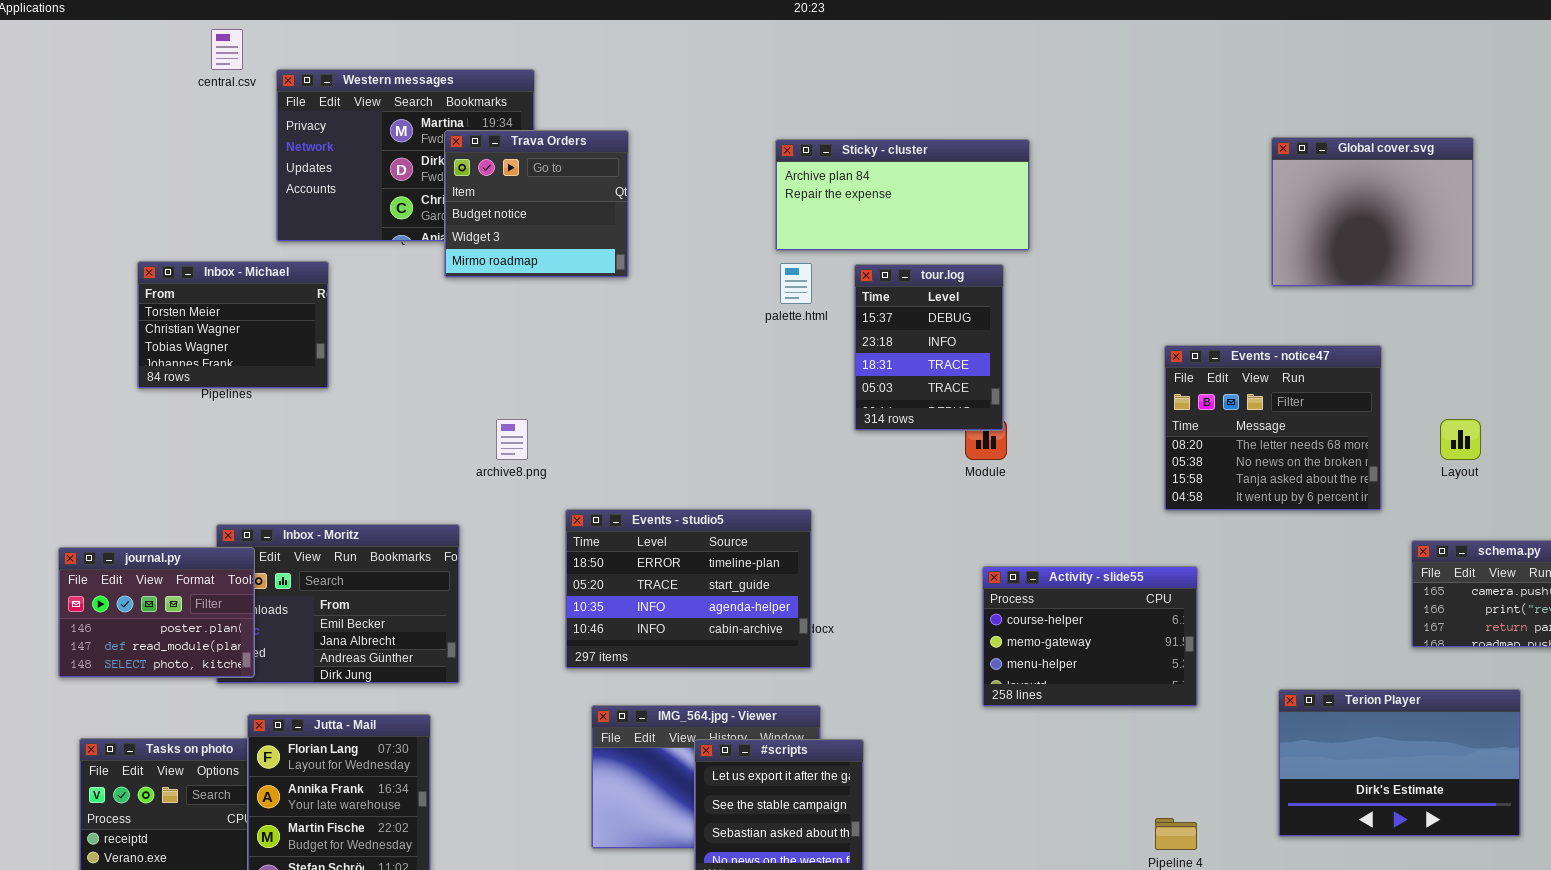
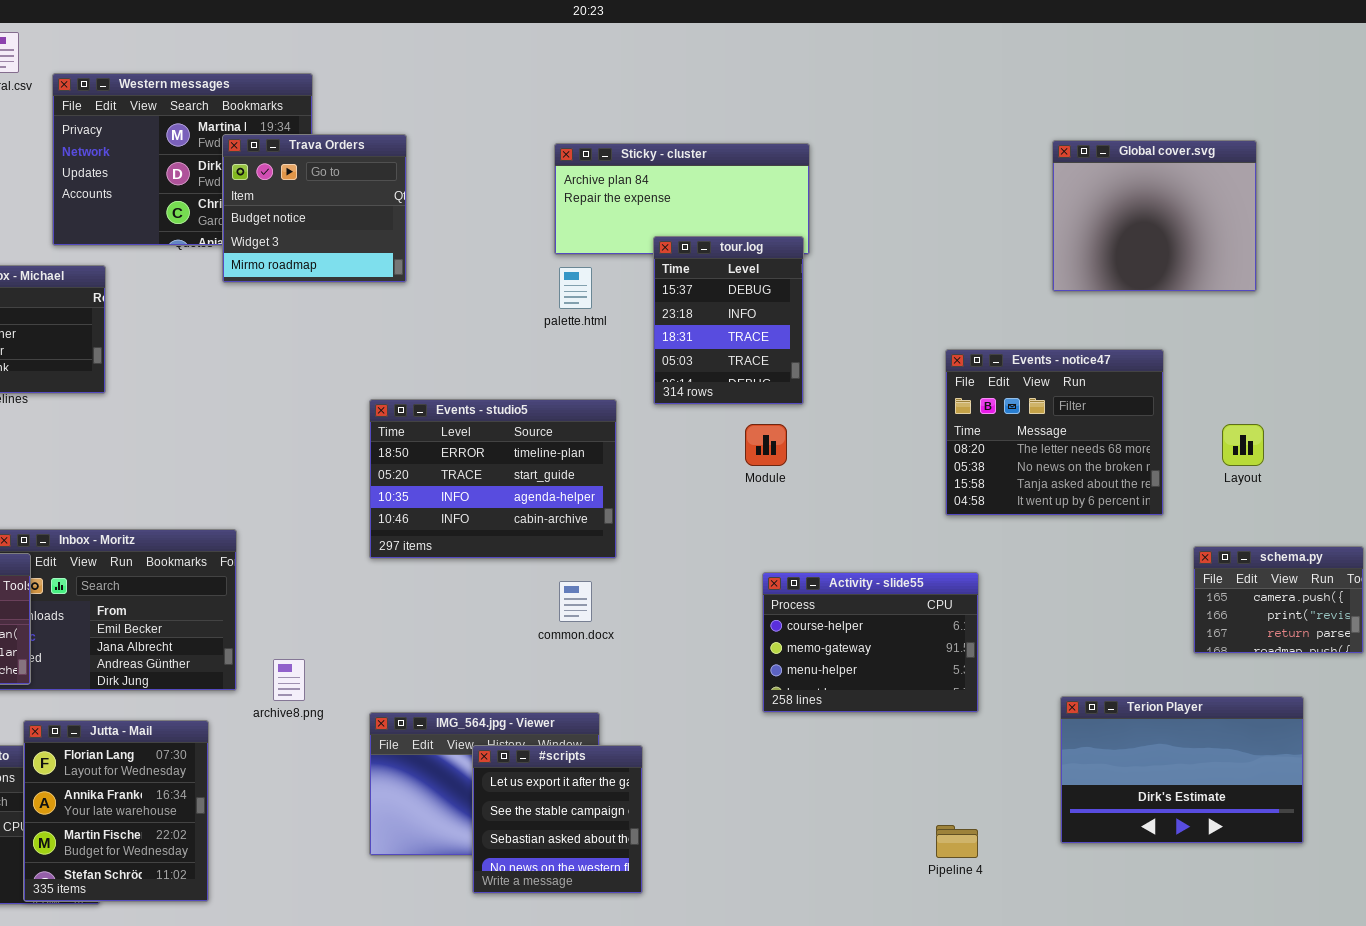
tour.log: [854,264,1004,431] -> [653,236,804,405], moved
archive8.png: [496,419,528,460] -> [273,659,305,701], moved
Events - studio5: [565,509,812,669] -> [369,399,617,559], moved

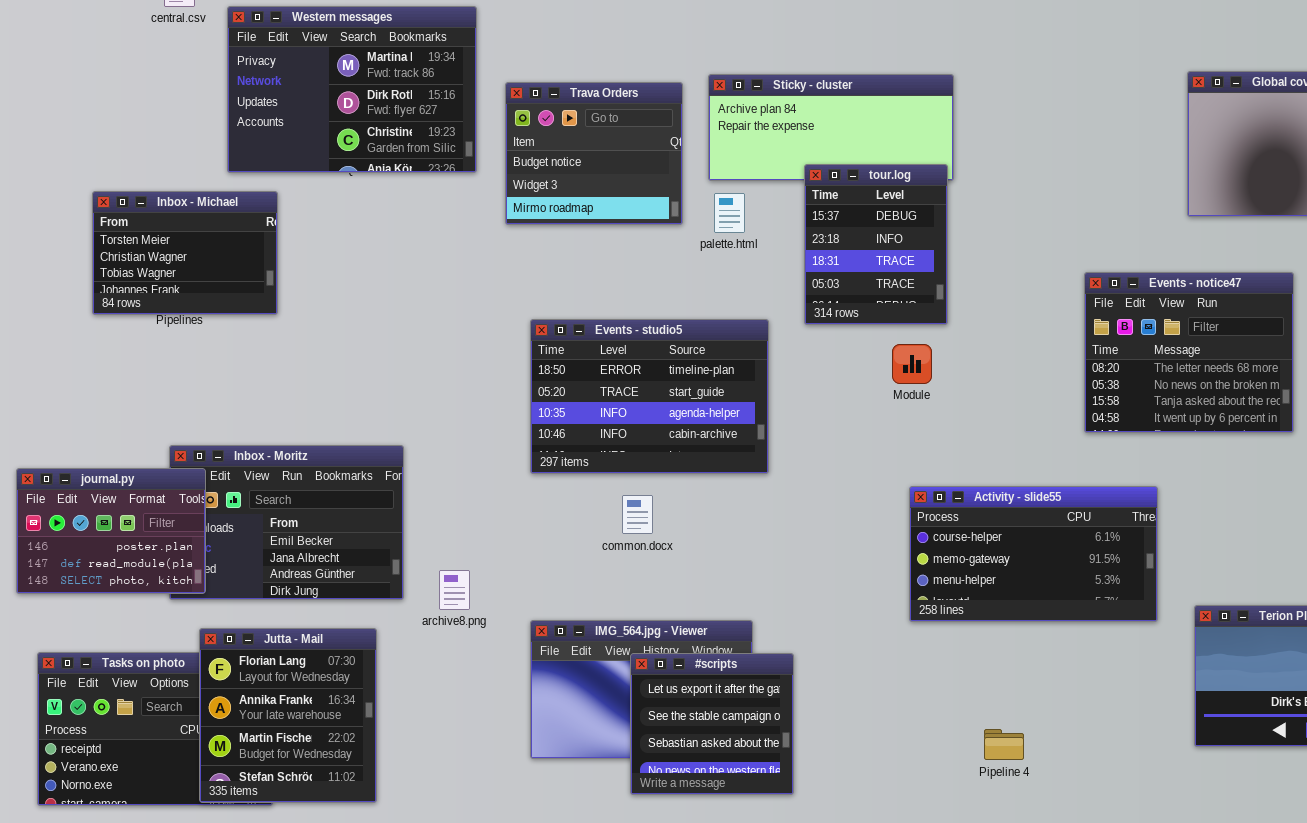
Trava Orders: [222,134,407,283] -> [505,82,683,225], moved
Activity - slide55: [762,572,979,713] -> [909,486,1158,622], resized
common.docx: [559,581,592,622] -> [622,495,653,534], moved
Pipeline 4: [936,825,978,858] -> [984,729,1024,760], moved

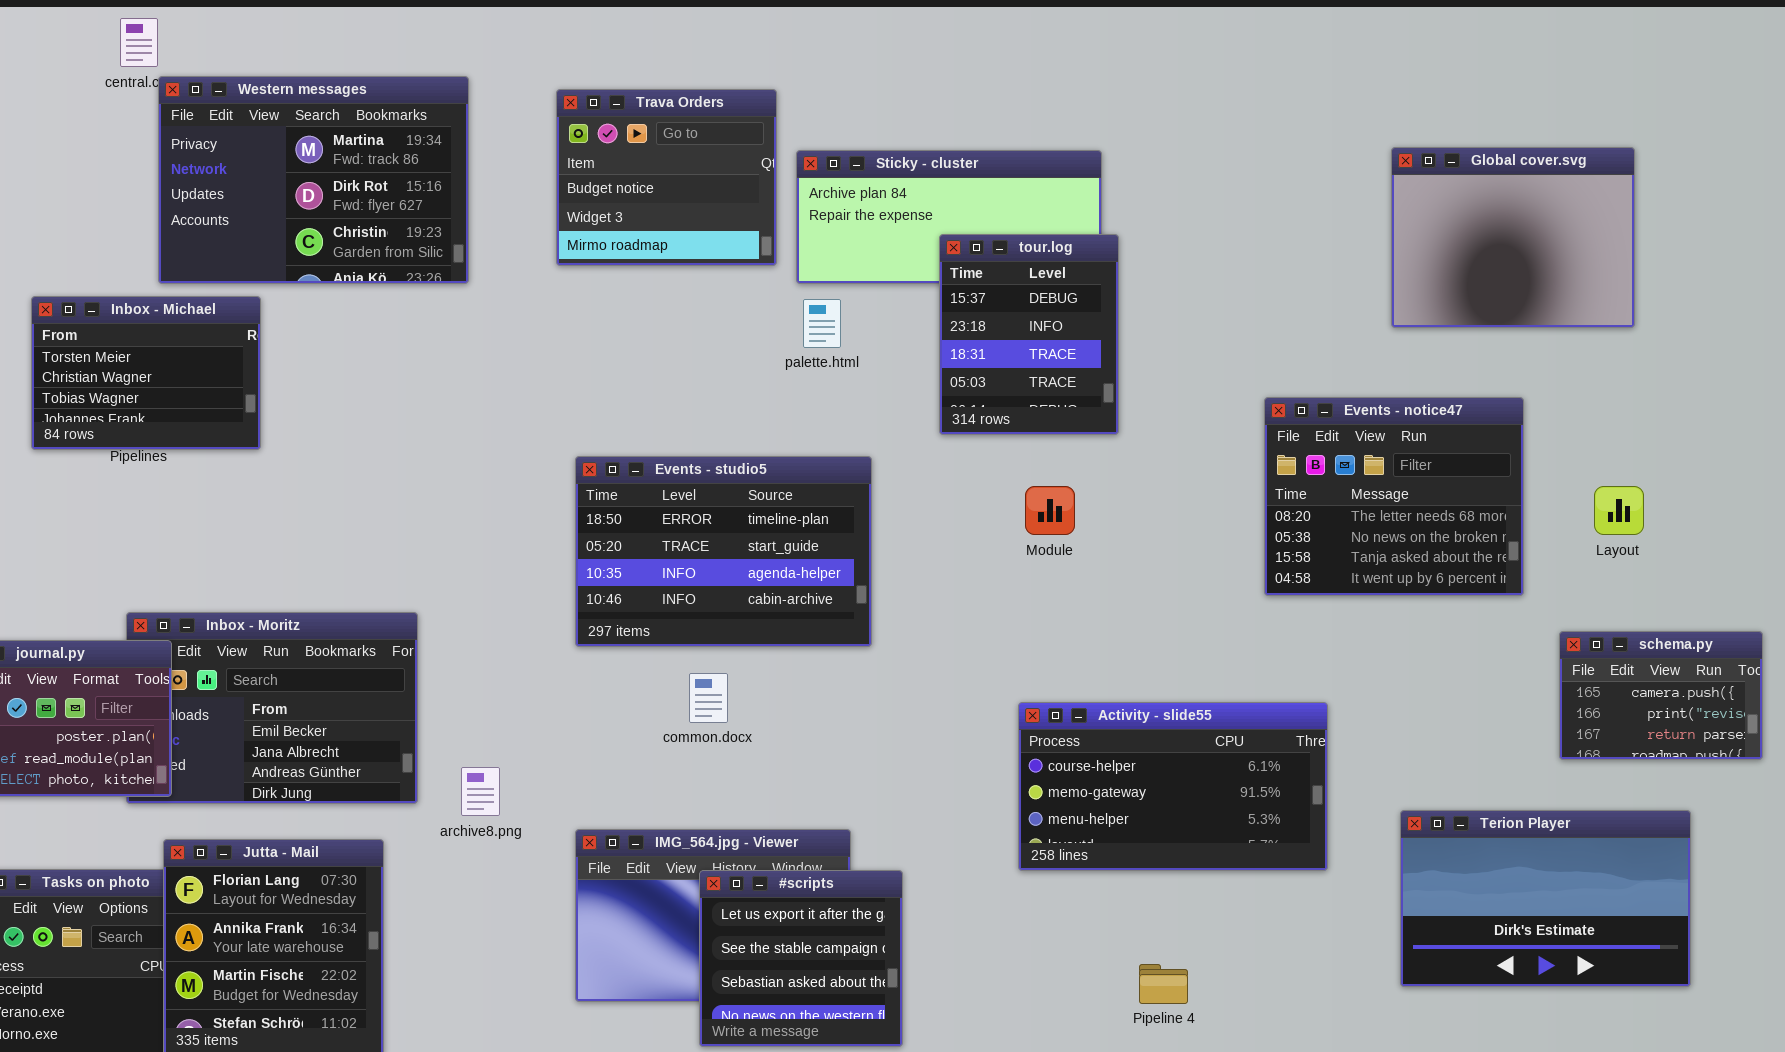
Western messages: [227,6,477,173] -> [158,76,469,284], moved
Trava Orders: [505,82,683,225] -> [556,89,777,266], moved
tour.log: [804,164,948,325] -> [939,234,1119,435], moved
Activity - slide55: [909,486,1158,622] -> [1018,702,1328,871], moved

